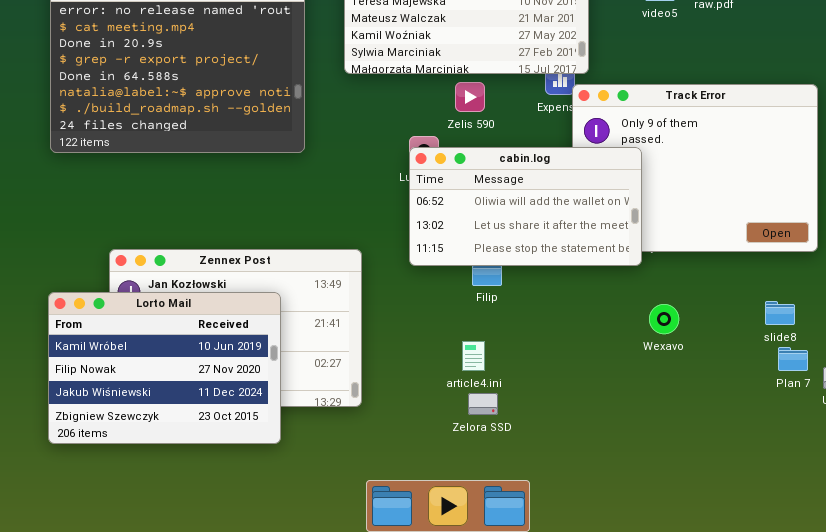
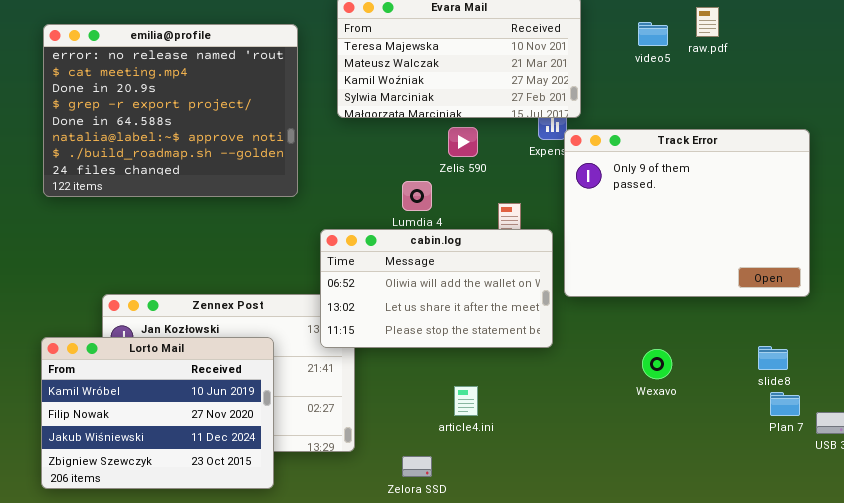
cabin.log: [409,147,642,266] -> [320,229,553,348], moved
Zelora SSD: [468,393,498,415] -> [402,456,432,477], moved

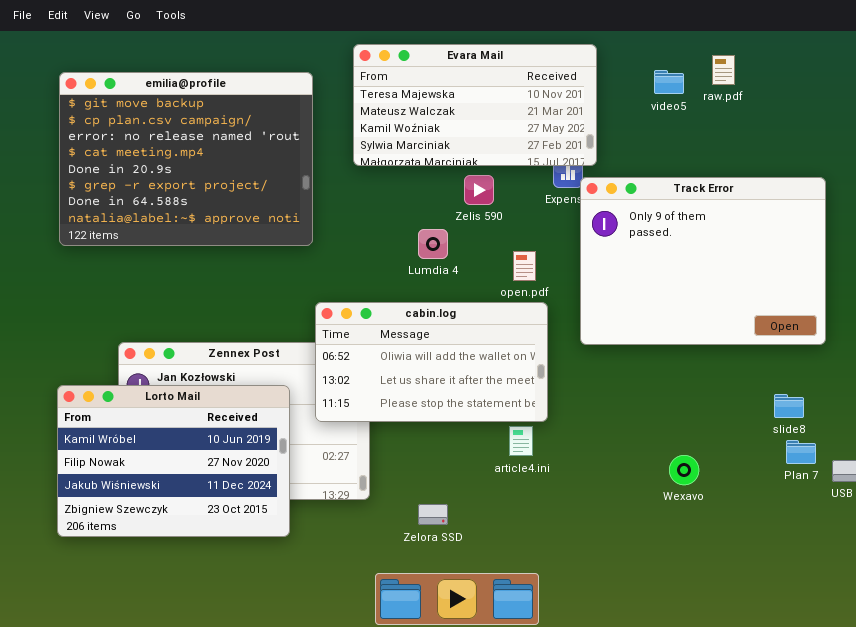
emilia@profile: [43,24,298,197] -> [59,72,313,246], scrolled up 2 rows
cabin.log: [320,229,553,348] -> [315,302,548,422], moved
Wexavo: [642,349,672,379] -> [669,455,699,485], moved
article4.ini: [454,386,478,416] -> [509,426,533,456], moved

